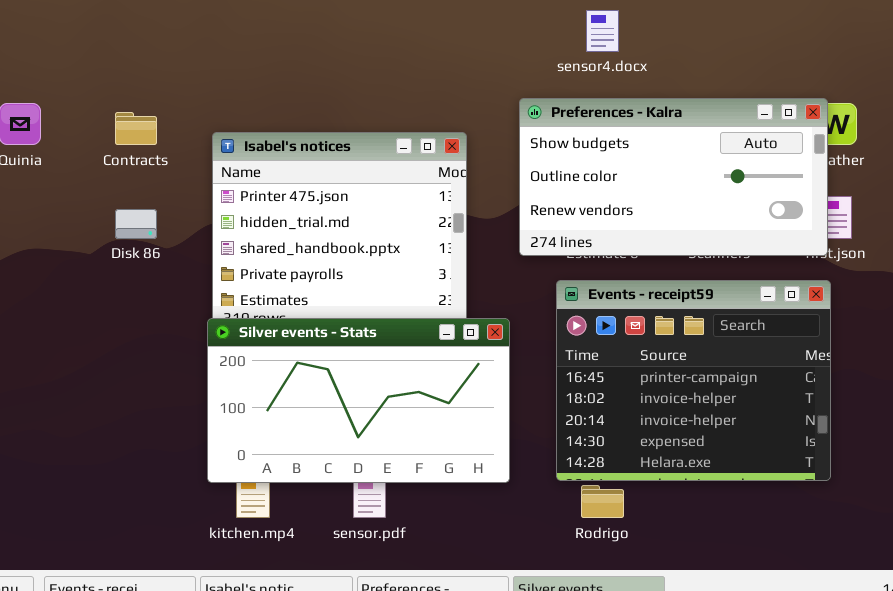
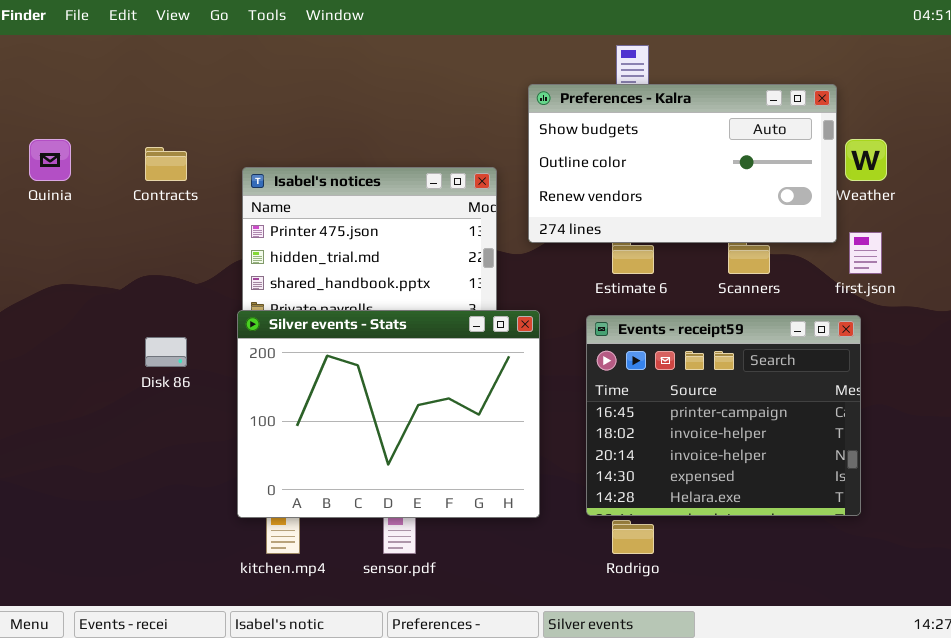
Preferences - Kalra: [519,98,828,256] -> [528,84,837,243], moved
Disk 86: [115,209,157,239] -> [145,337,187,367], moved
Silver events - Stats: [207,318,510,483] -> [237,310,540,518], resized

